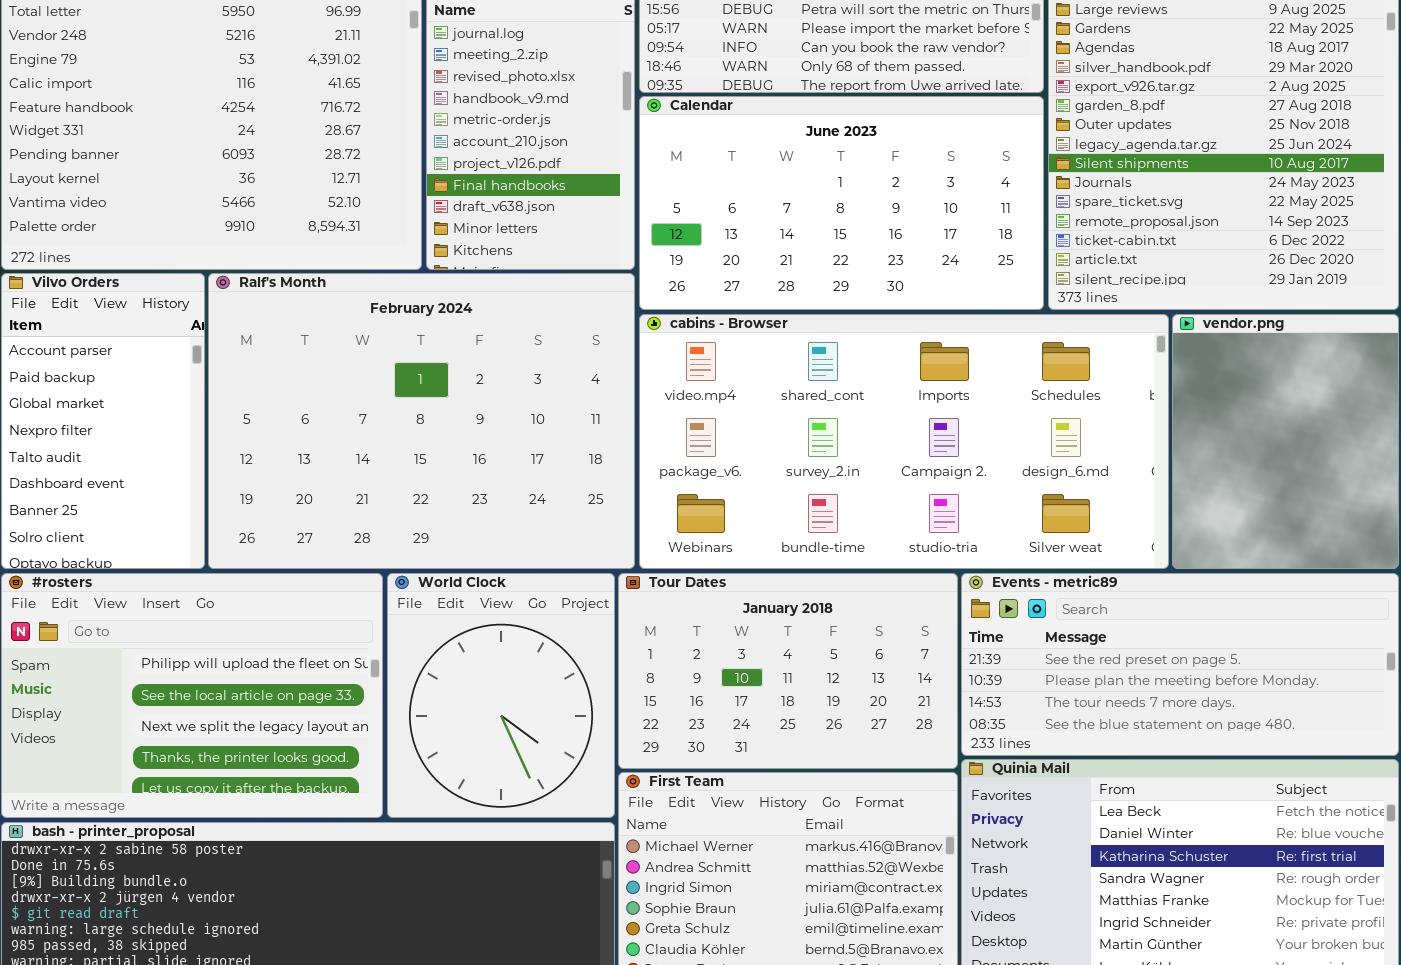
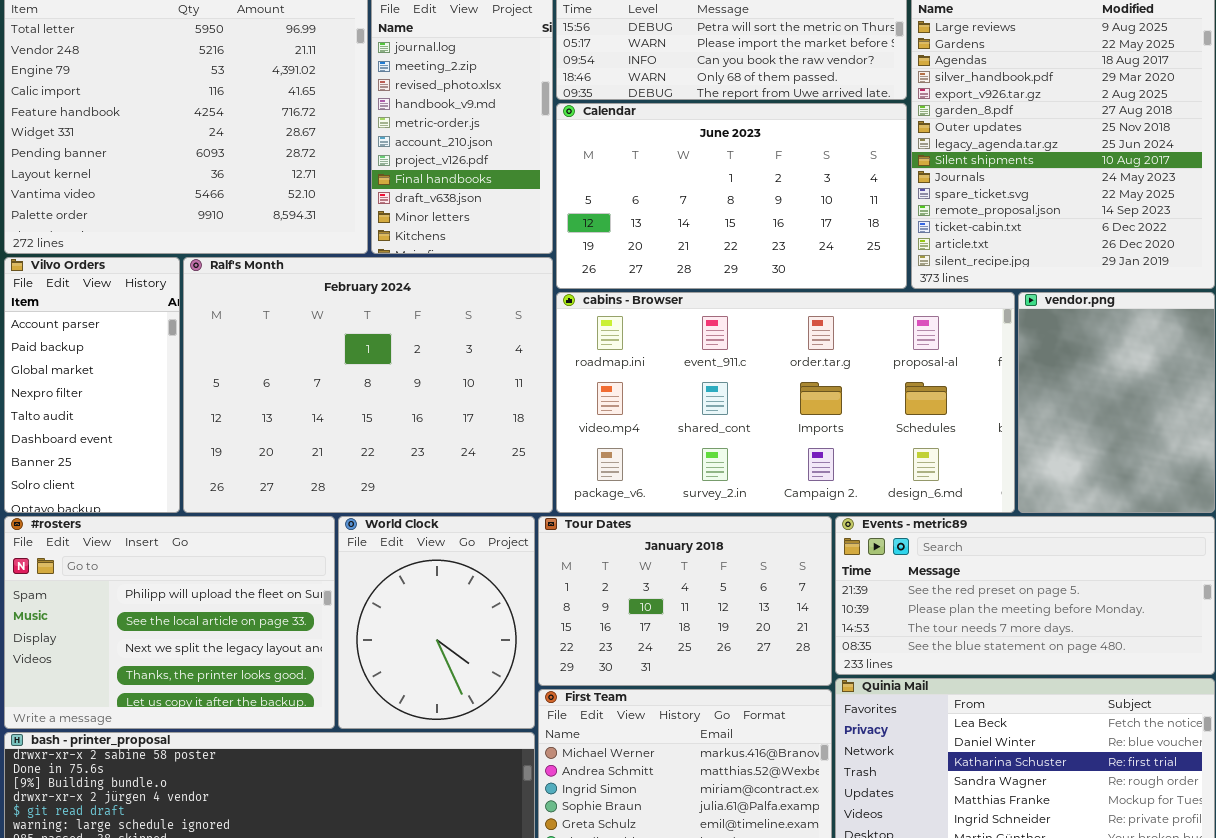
cabins - Browser: [639,314,1169,569] -> [556,292,1015,513], scrolled up 1 row

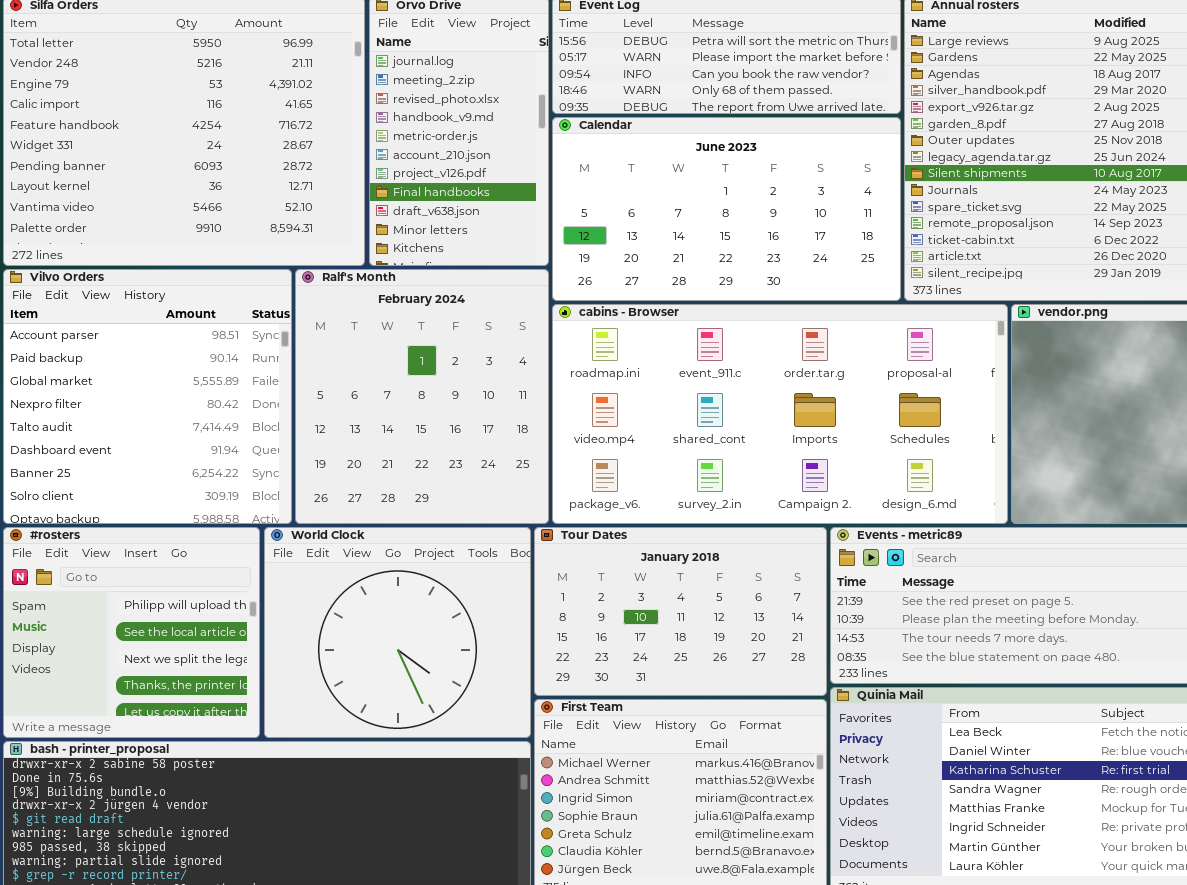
Vilvo Orders: [4,257,180,513] -> [3,269,292,524], resized
Ralf's Month: [183,257,553,513] -> [295,269,549,524], resized
#rosters: [4,516,335,729] -> [3,527,260,738], resized
World Clock: [338,516,535,729] -> [264,527,531,738], resized

